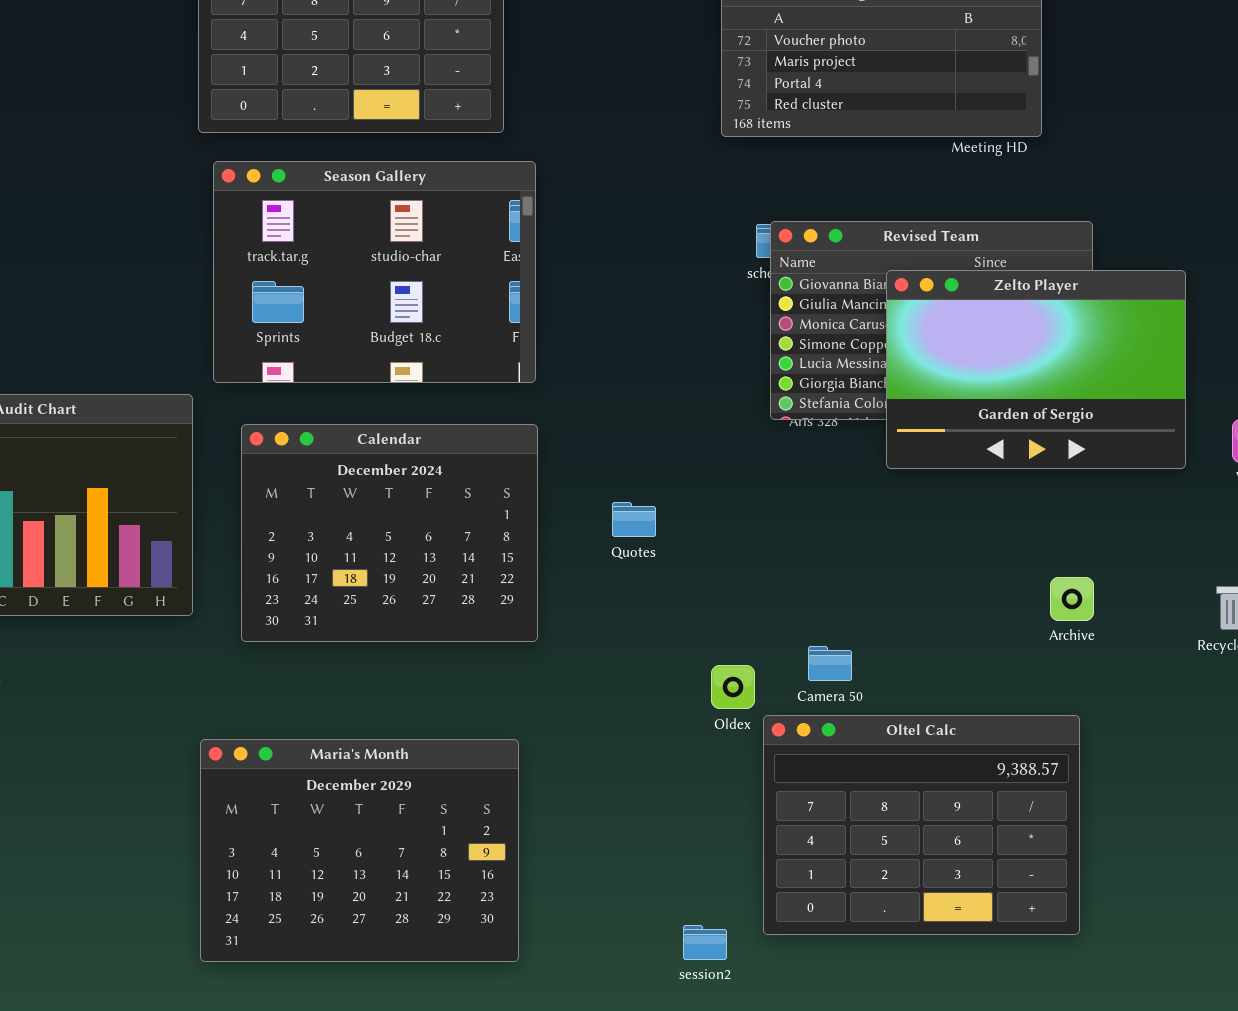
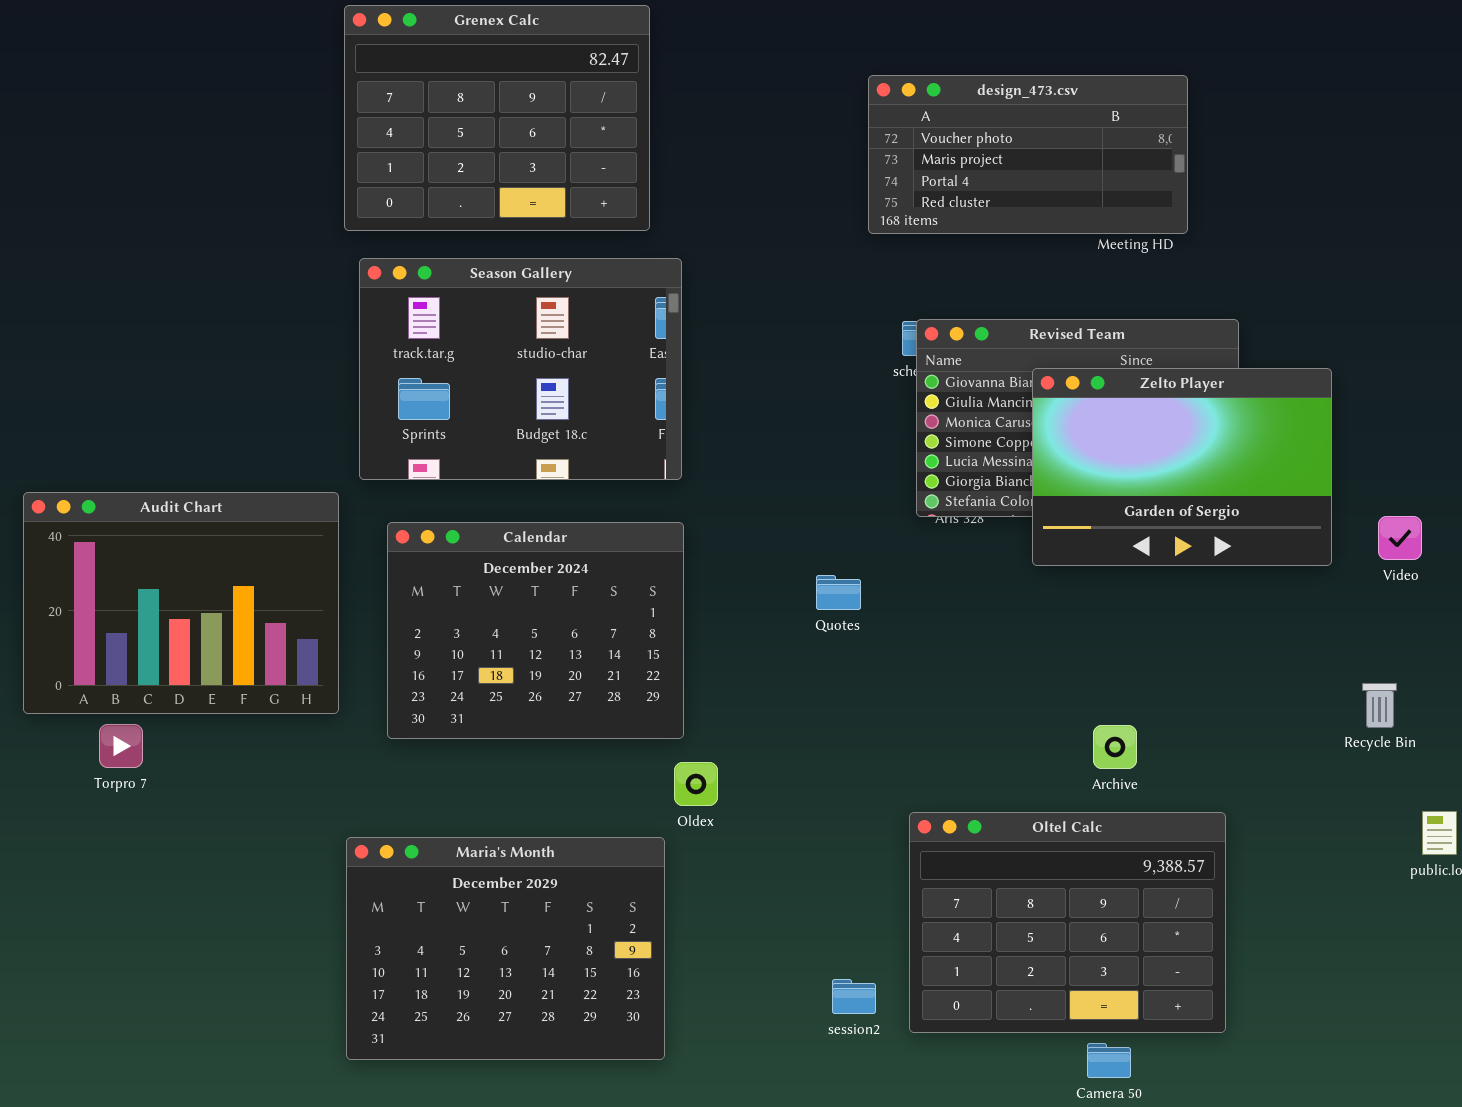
Quotes: [612,502,656,537] -> [816,575,861,610], moved
Archive: [1050,577,1094,621] -> [1093,725,1137,769], moved
Camera 50: [808,646,852,681] -> [1087,1043,1131,1078], moved
Oldex: [711,665,755,709] -> [674,762,718,806], moved
session2: [683,925,727,960] -> [832,979,876,1014], moved

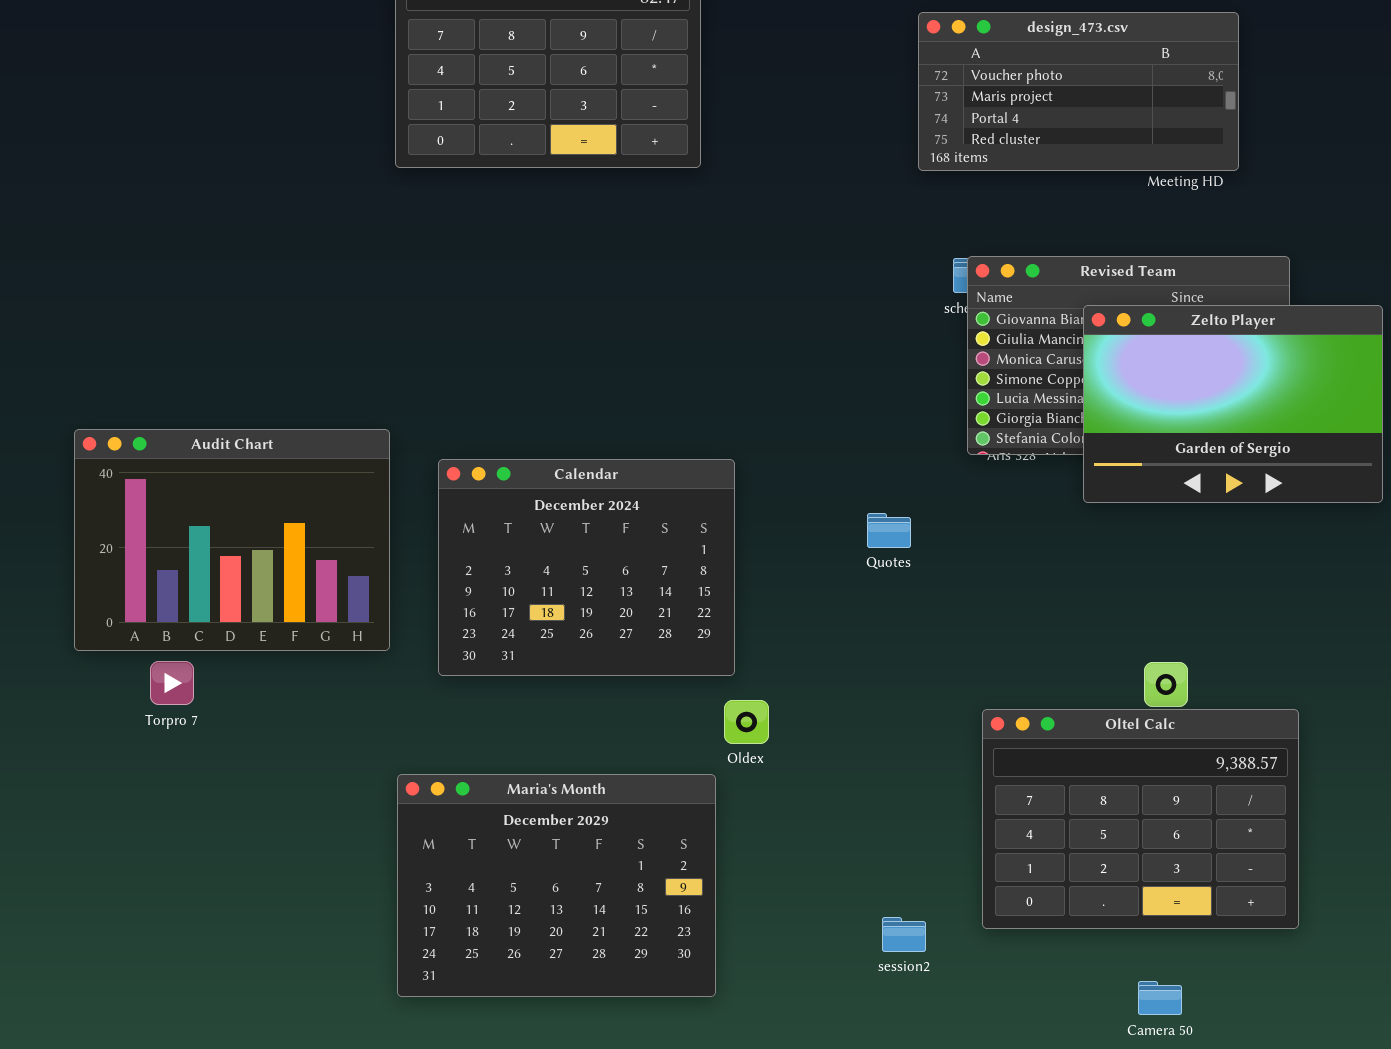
Season Gallery: [359,258,682,480] -> none, closed
Oltel Calc: [909,812,1226,1033] -> [982,709,1299,929], moved

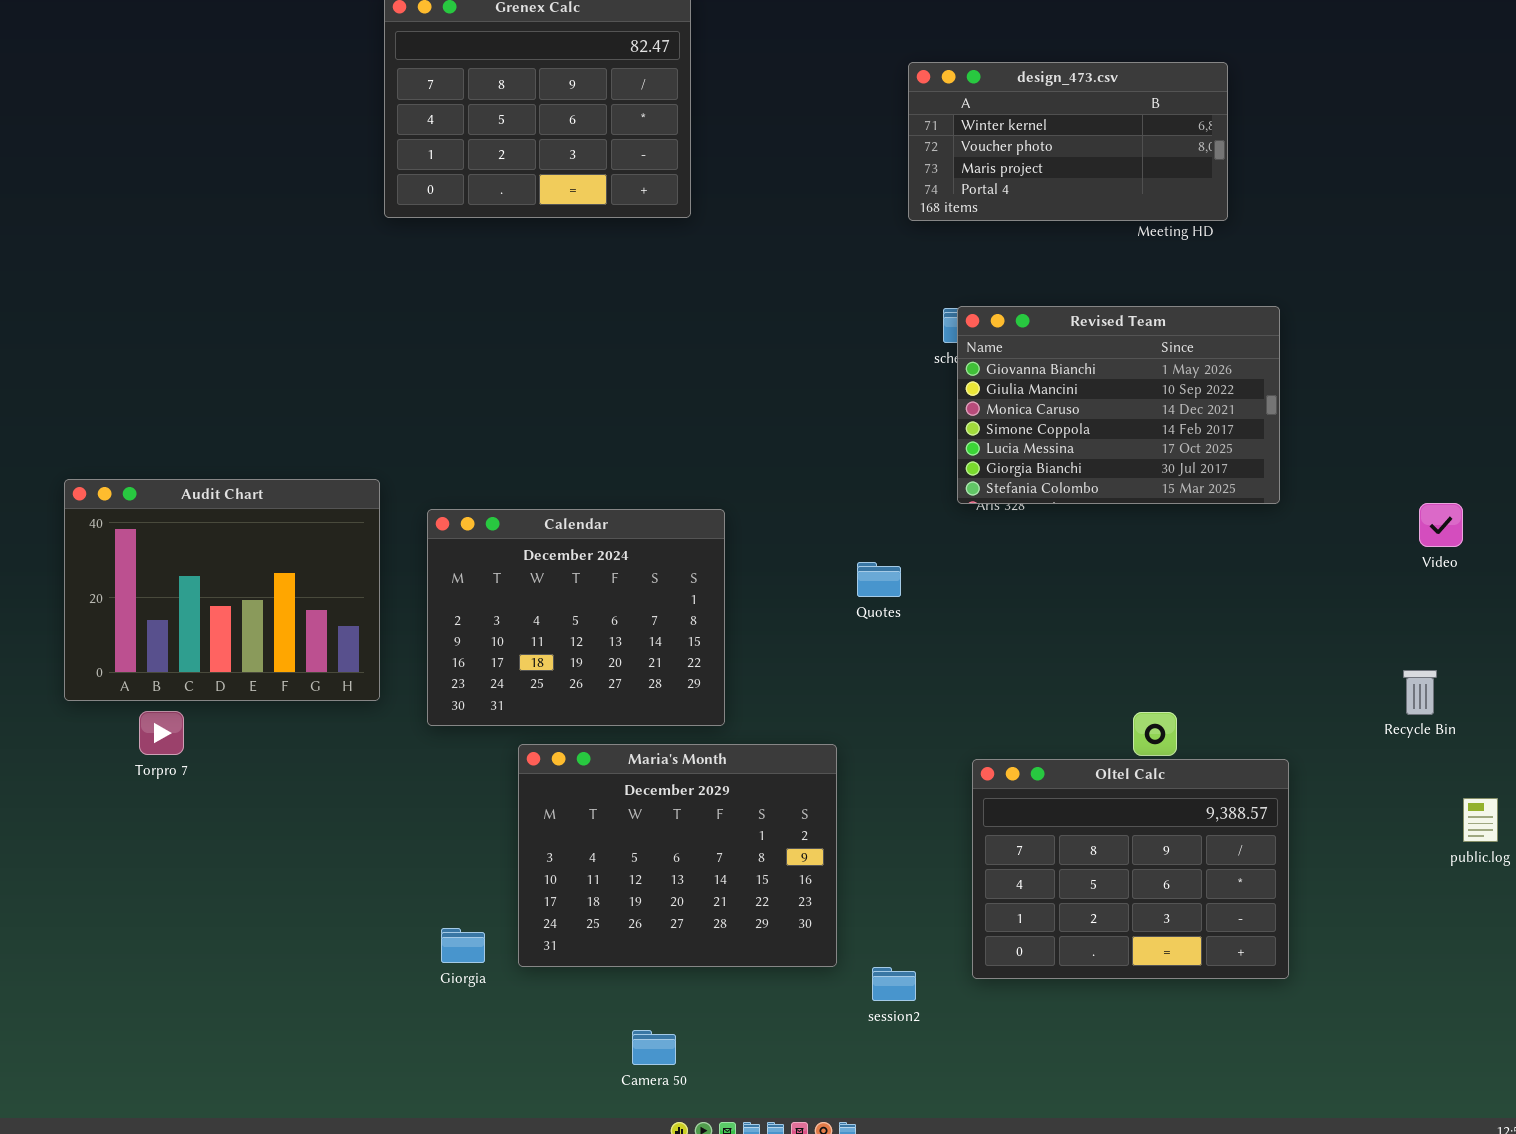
design_473.csv: [918,12,1239,171] -> [908,62,1228,221], scrolled up 1 row
Zelto Player: [1083,305,1383,503] -> none, closed
Maria's Month: [397,774,716,997] -> [518,744,837,967], moved
Camera 50: [1138,981,1182,1015] -> [632,1030,676,1065], moved

